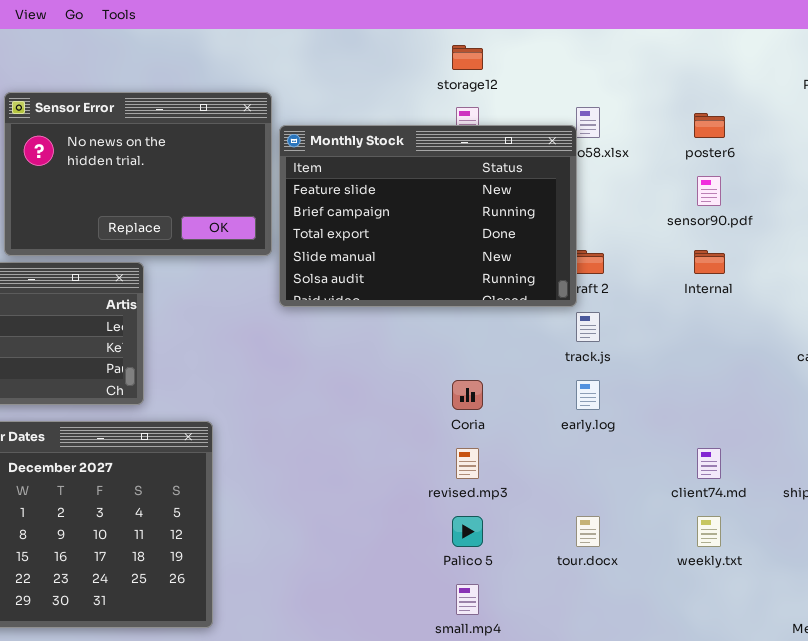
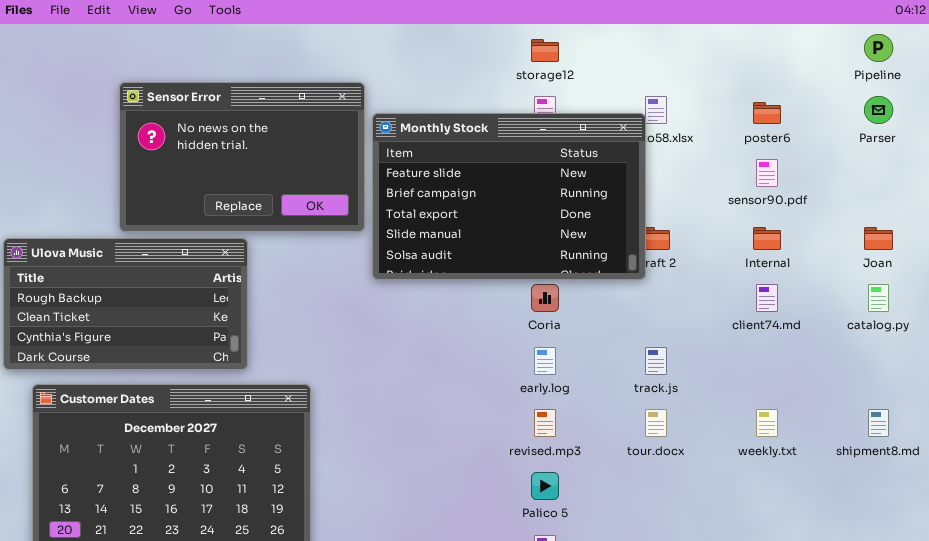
track.js: [576,312,600,342] -> [645,347,667,375], moved
Coria: [452,380,483,410] -> [531,284,559,312], moved
early.log: [576,380,600,410] -> [534,347,556,375], moved
client74.md: [697,448,721,479] -> [756,284,778,312], moved
tour.docx: [576,516,600,547] -> [645,409,667,437], moved
weekly.txt: [697,516,721,547] -> [756,409,778,437], moved

